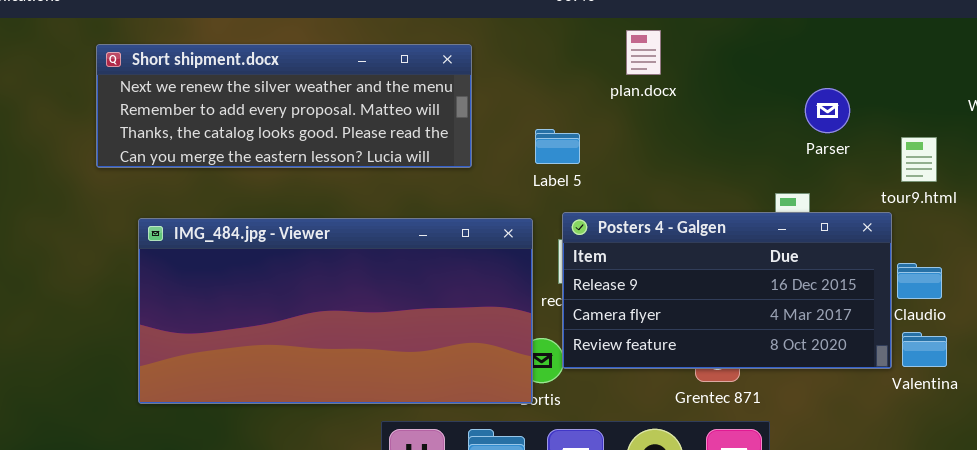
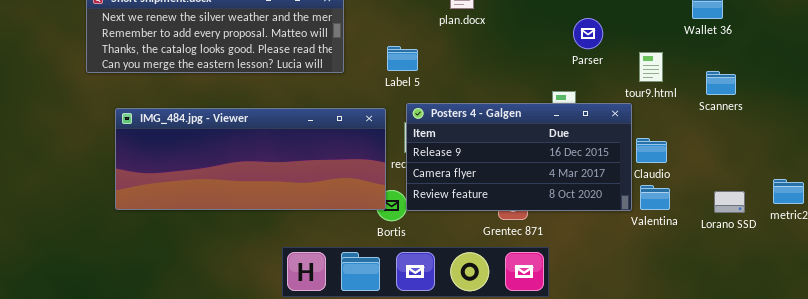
IMG_484.jpg - Viewer: [138,218,533,404] -> [115,108,386,210], resized

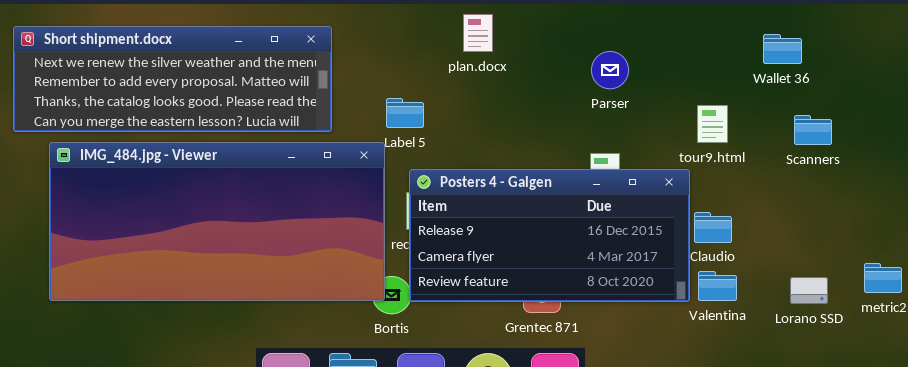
Parser: [573,18,603,49] -> [591,51,629,89], moved
Scanners: [706,71,736,95] -> [794,115,832,145], moved
IMG_484.jpg - Viewer: [115,108,386,210] -> [49,142,385,301], resized

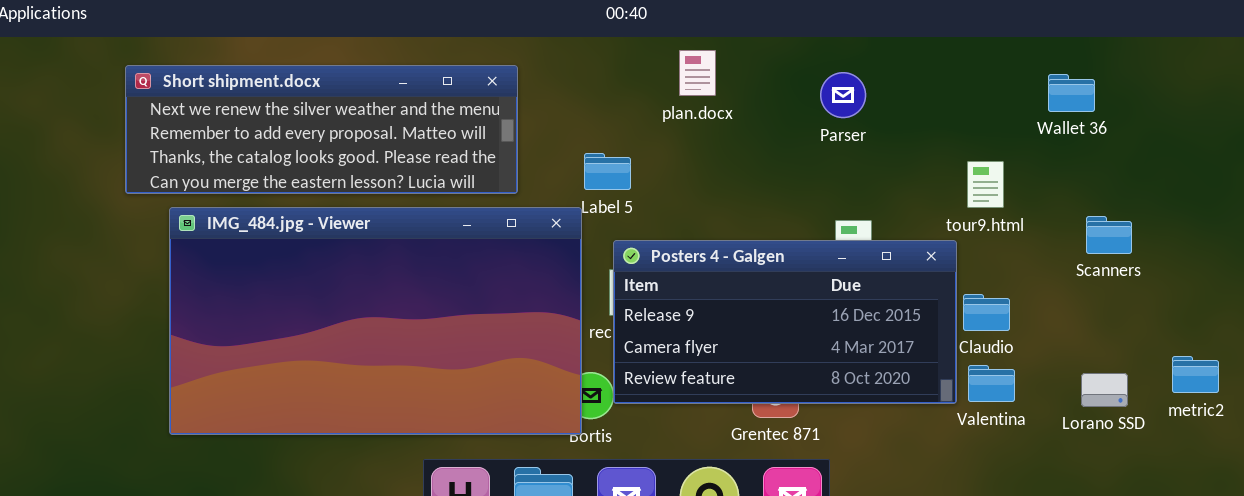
Parser: [591,51,629,89] -> [820,72,866,118], moved
Scanners: [794,115,832,145] -> [1086,216,1132,254], moved
IMG_484.jpg - Viewer: [49,142,385,301] -> [169,207,582,435], resized

